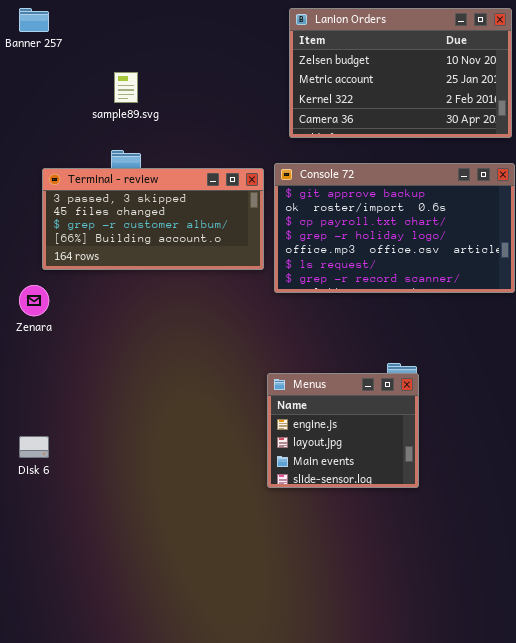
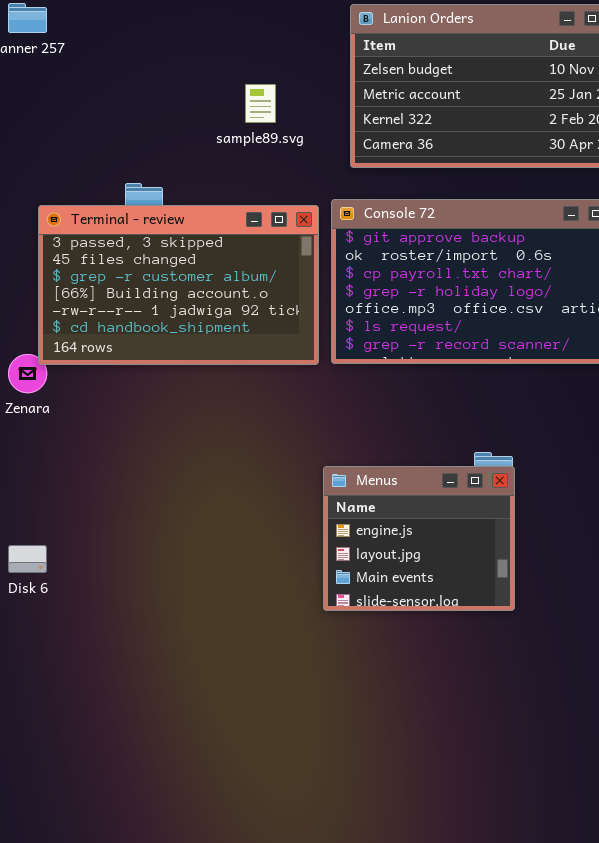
sample89.svg: [114,72,138,103] -> [245,84,276,123], moved
Terminal - review: [42,168,264,270] -> [38,205,319,365], resized

